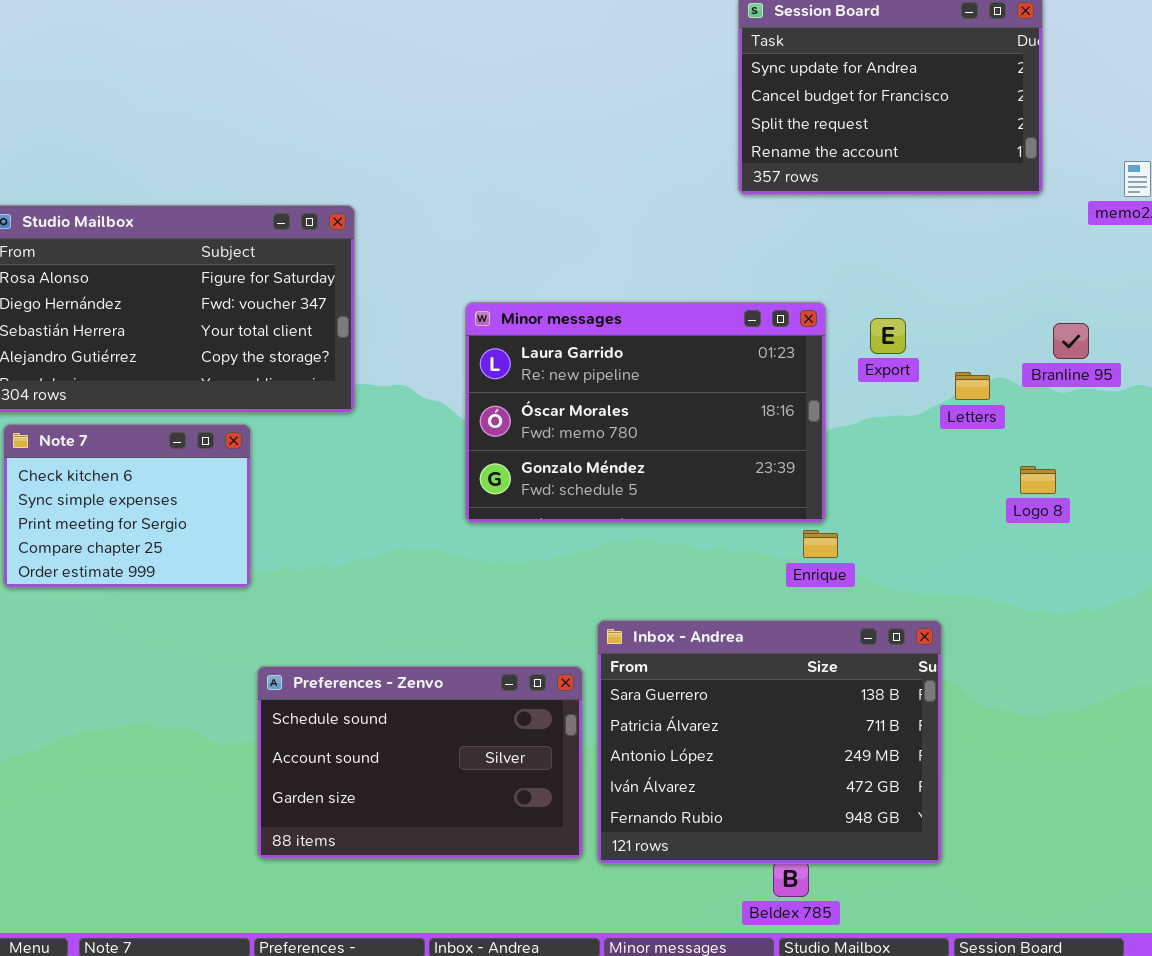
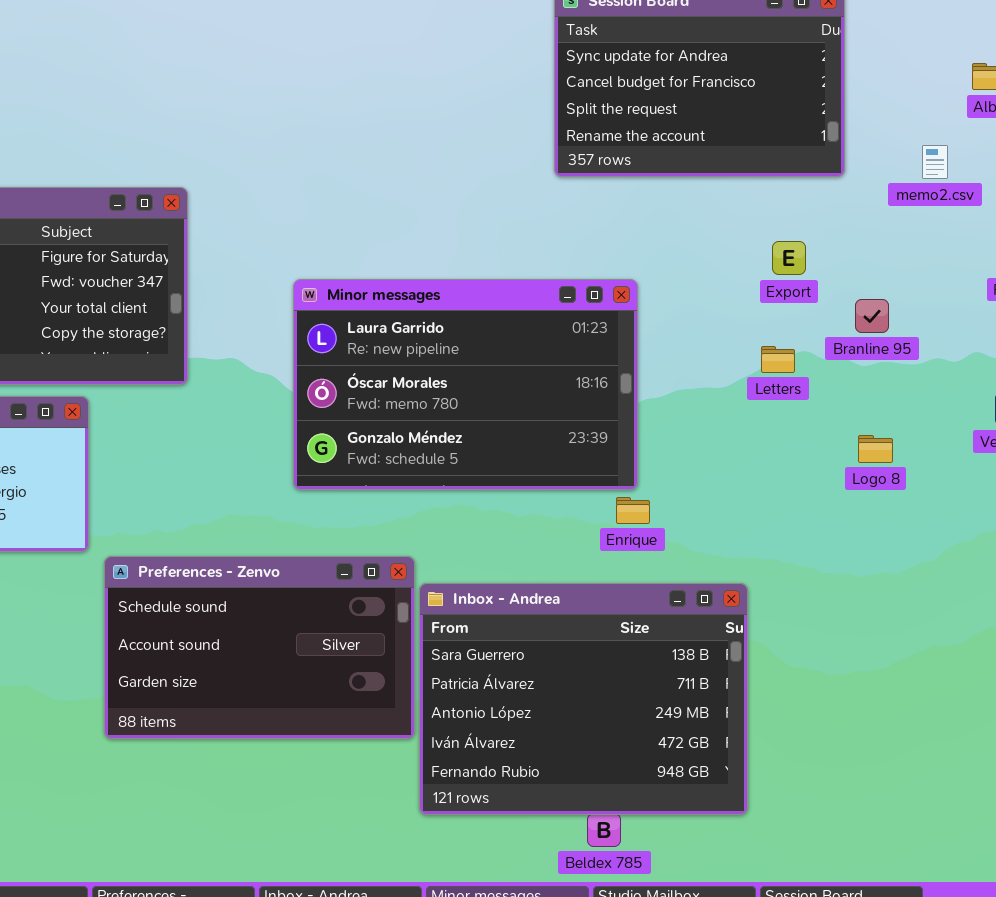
Export: [870,318,906,354] -> [772,241,806,275], moved
Logo 8: [1020,466,1056,494] -> [858,435,893,463], moved
Preferences - Zenvo: [257,666,583,859] -> [104,556,415,739], moved

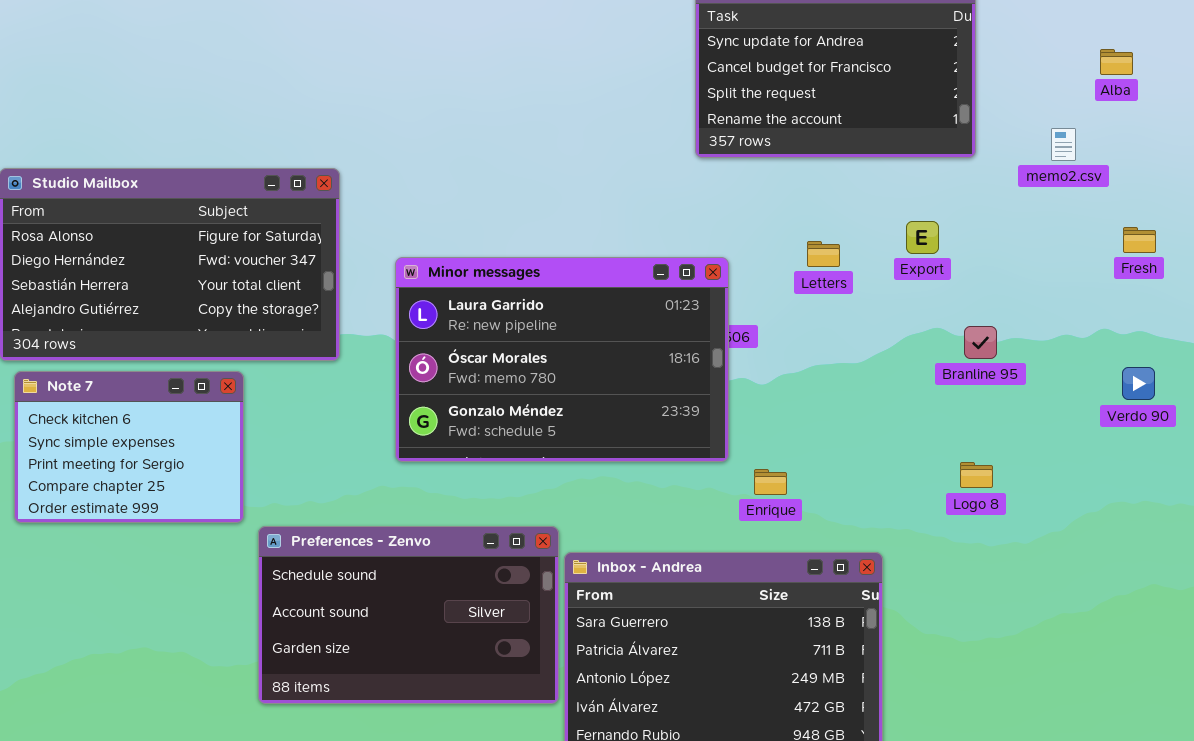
Minor messages: [293,279,638,490] -> [395,257,729,462], moved
Branline 95: [855,299,889,333] -> [964,326,997,359], moved
Letters: [761,346,795,373] -> [807,241,840,267], moved
Logo 8: [858,435,893,463] -> [960,462,993,488], moved

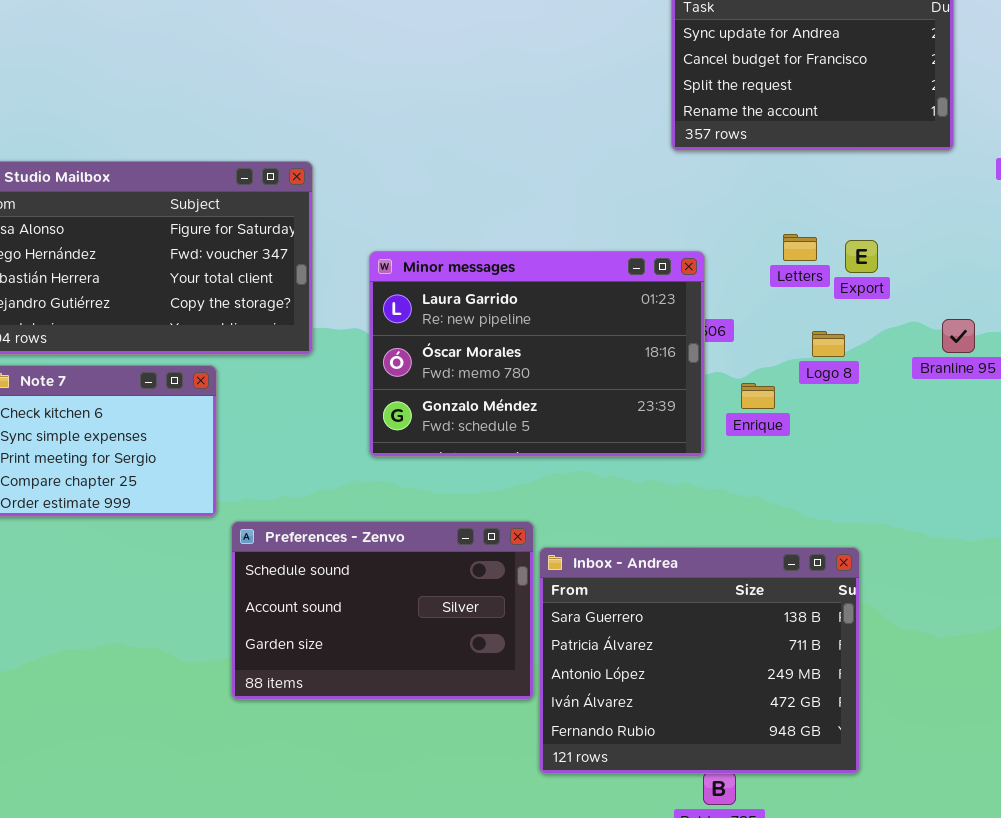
Export: [906,221,939,254] -> [845,240,878,273], moved
Logo 8: [960,462,993,488] -> [812,331,845,357], moved
Enrique: [754,469,787,495] -> [741,383,775,409], moved

